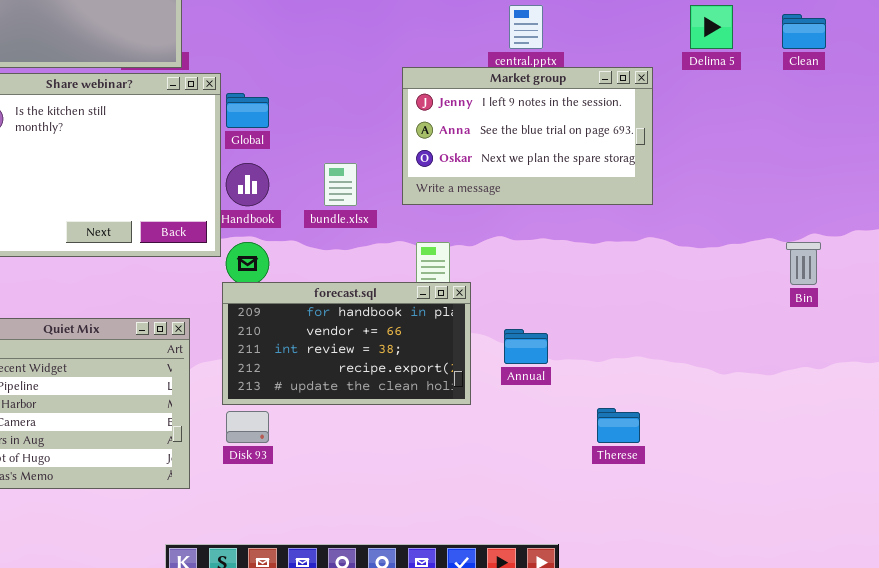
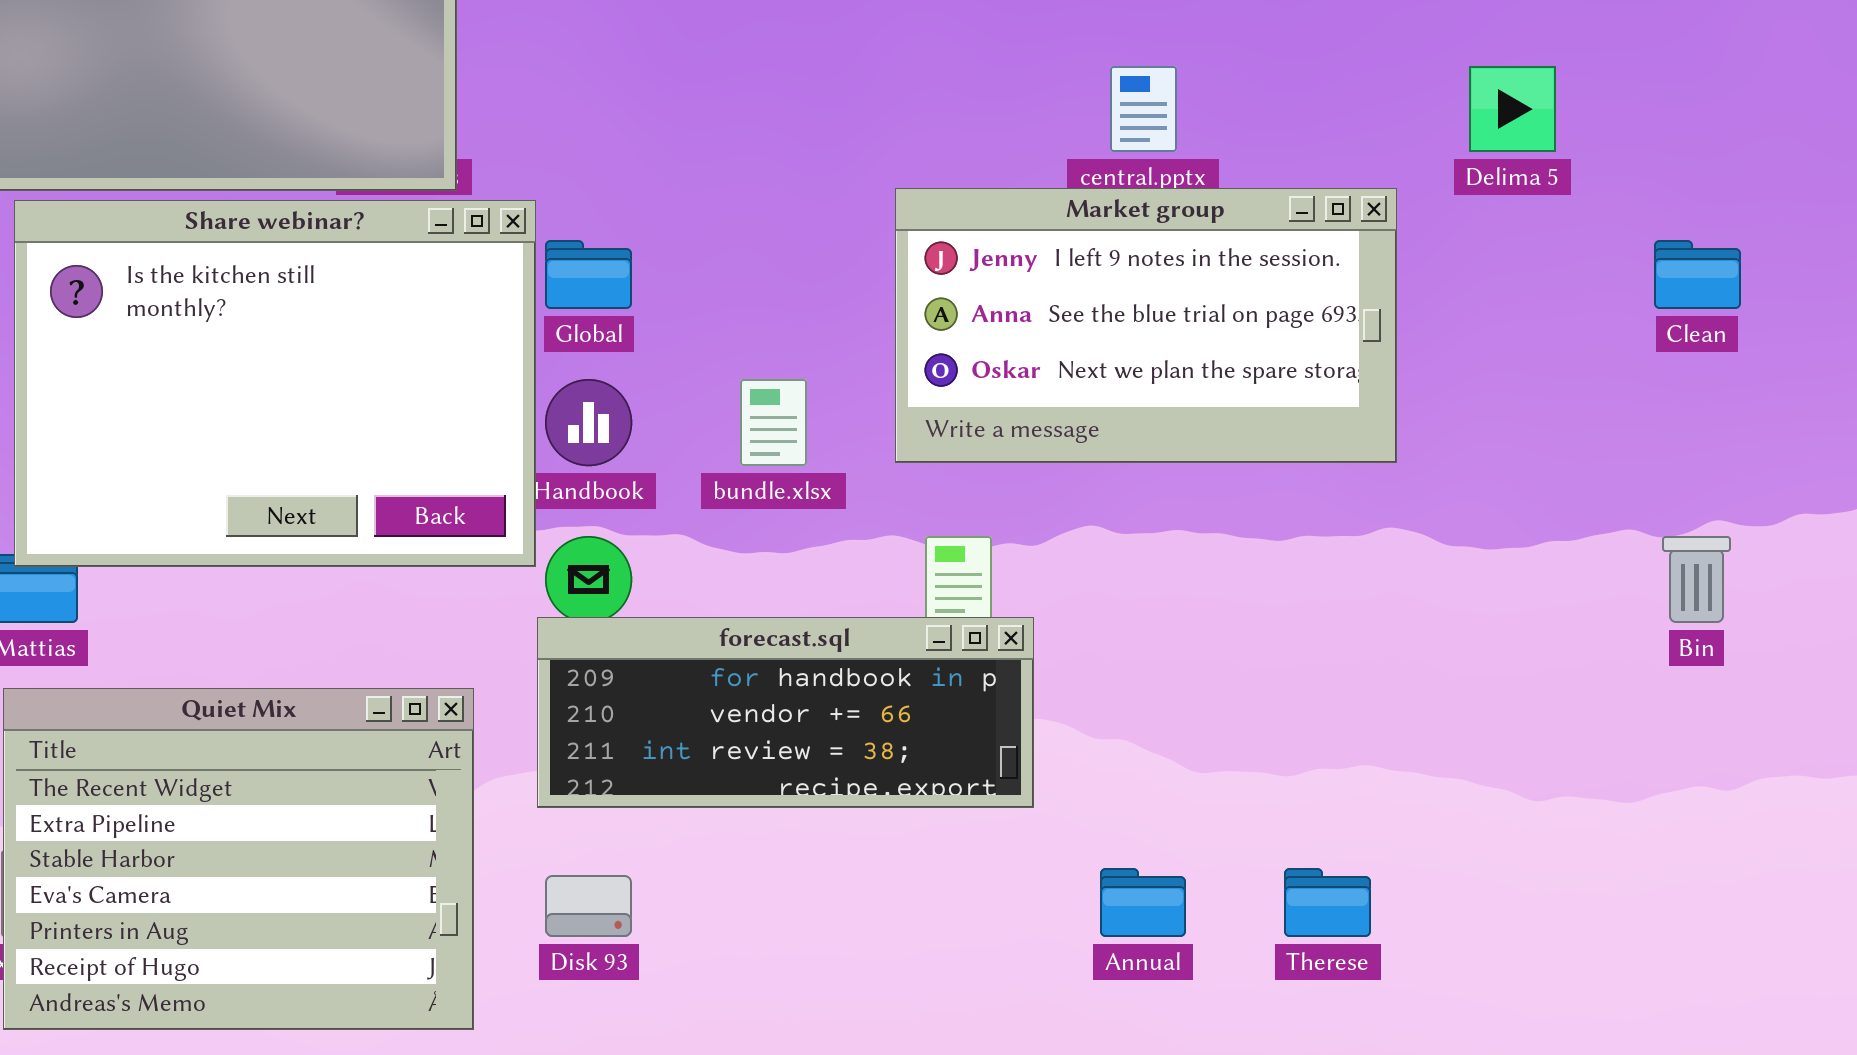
Clean: [782,14,826,49] -> [1654,240,1741,309], moved
forecast.sql: [222,282,471,405] -> [537,617,1034,808], resized
Annual: [504,329,548,364] -> [1100,868,1186,937], moved

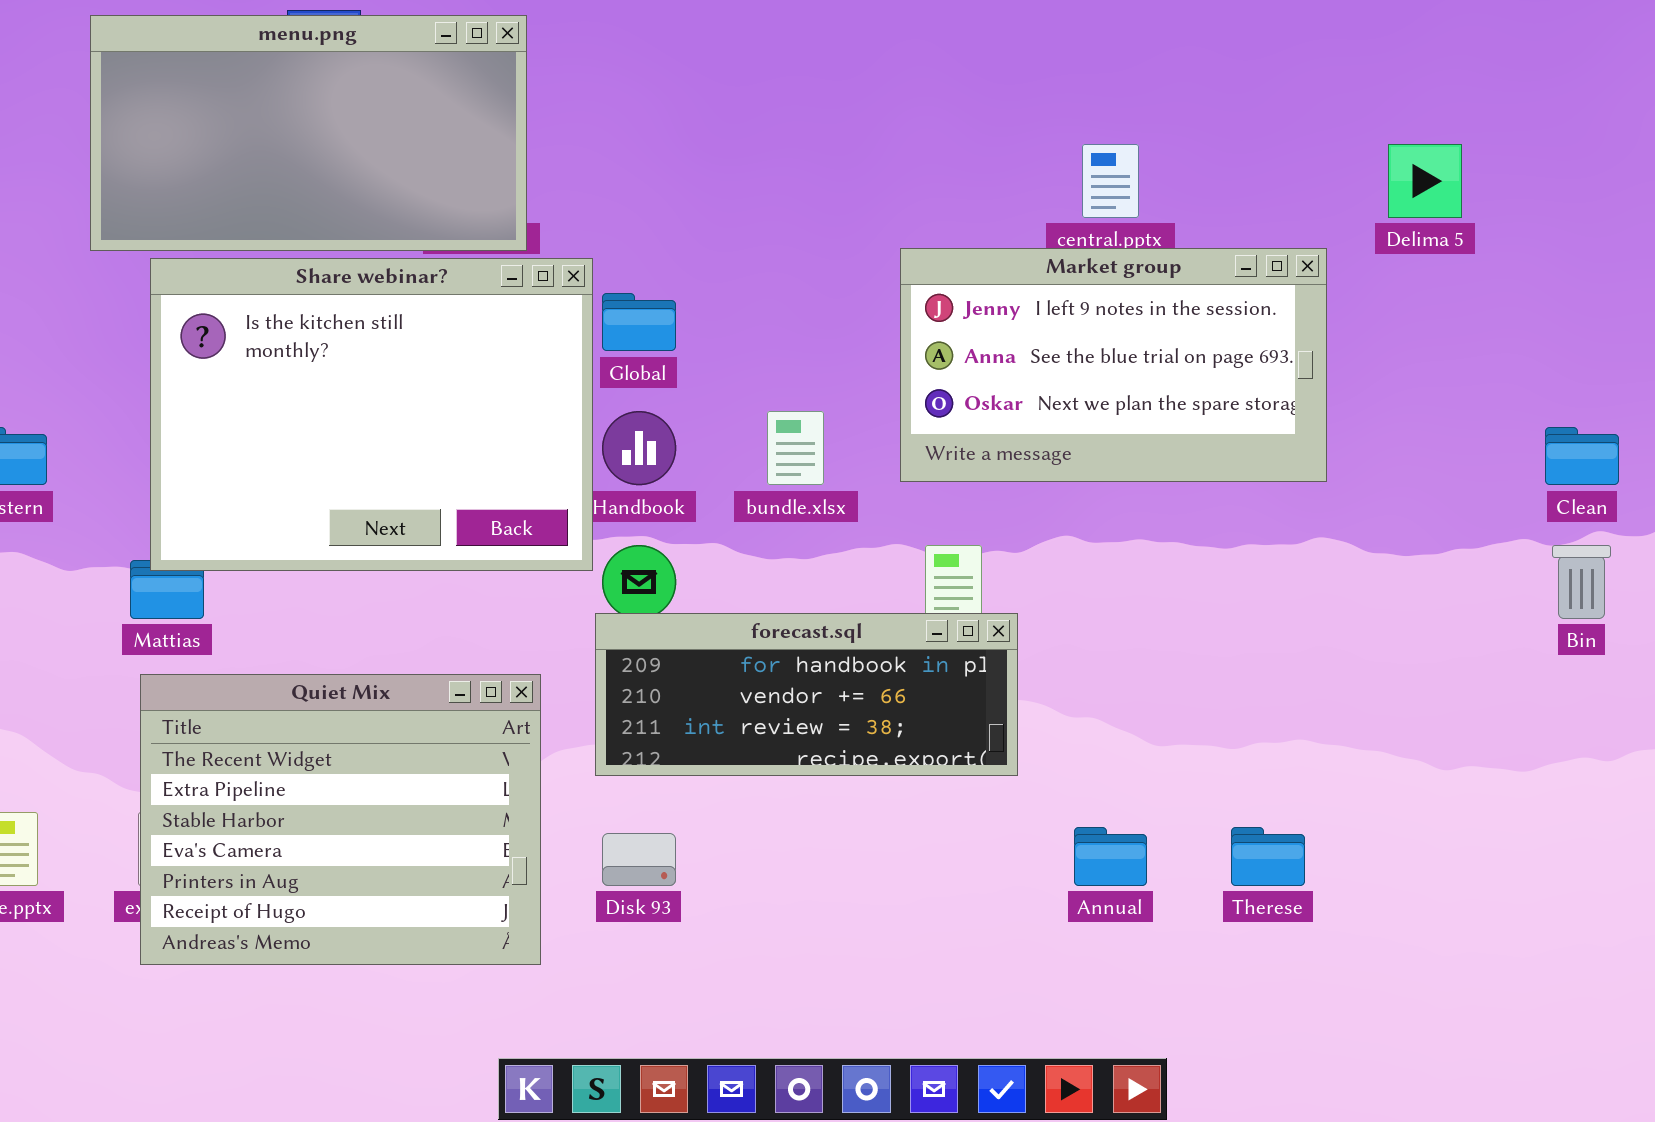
Clean: [1654,240,1741,309] -> [1545,427,1619,485], moved

